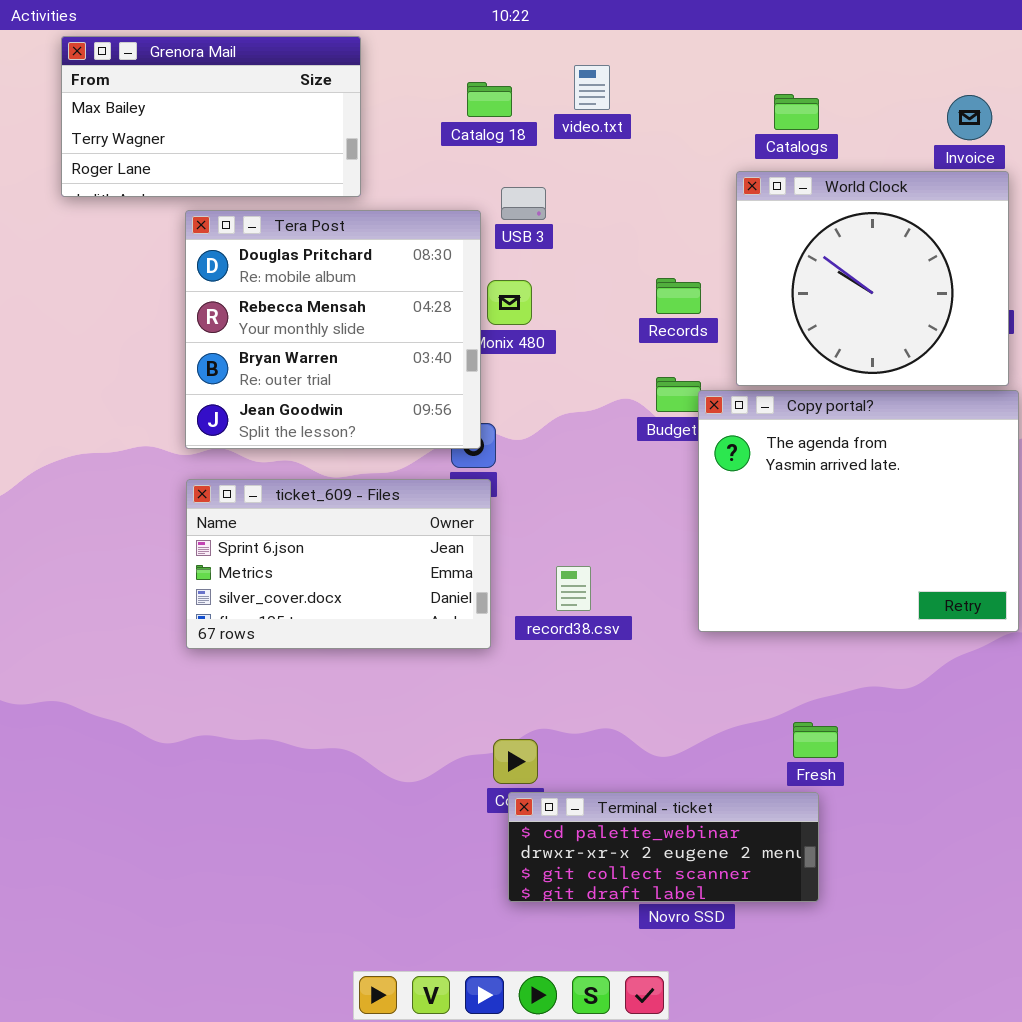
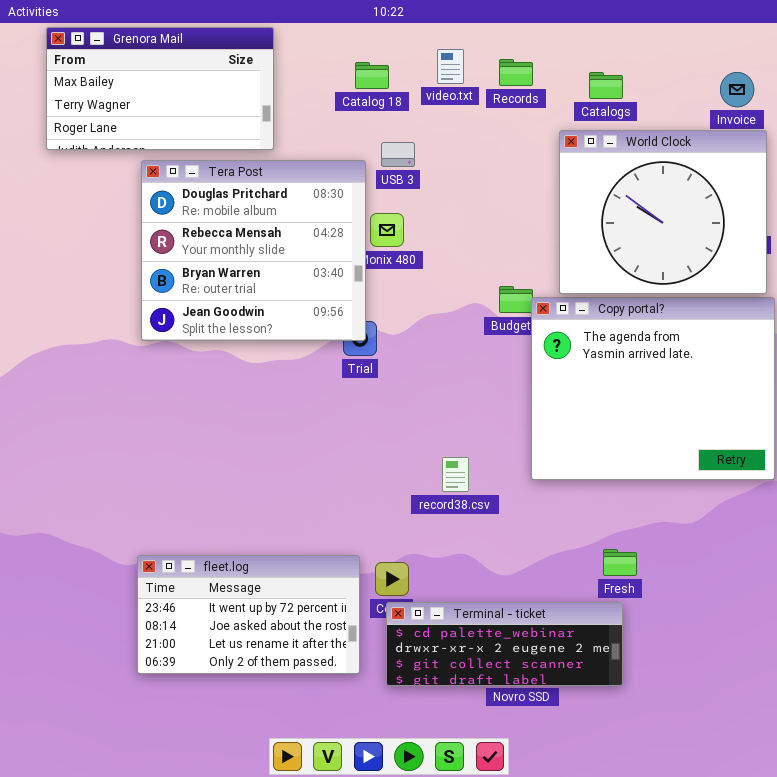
Records: [656,278,701,314] -> [499,59,533,86], moved
ticket_609 - Files: [186,479,491,649] -> none, closed
record38.csv: [556,566,591,611] -> [442,457,469,492], moved
fleet.log: none -> [137,555,360,674], opened

